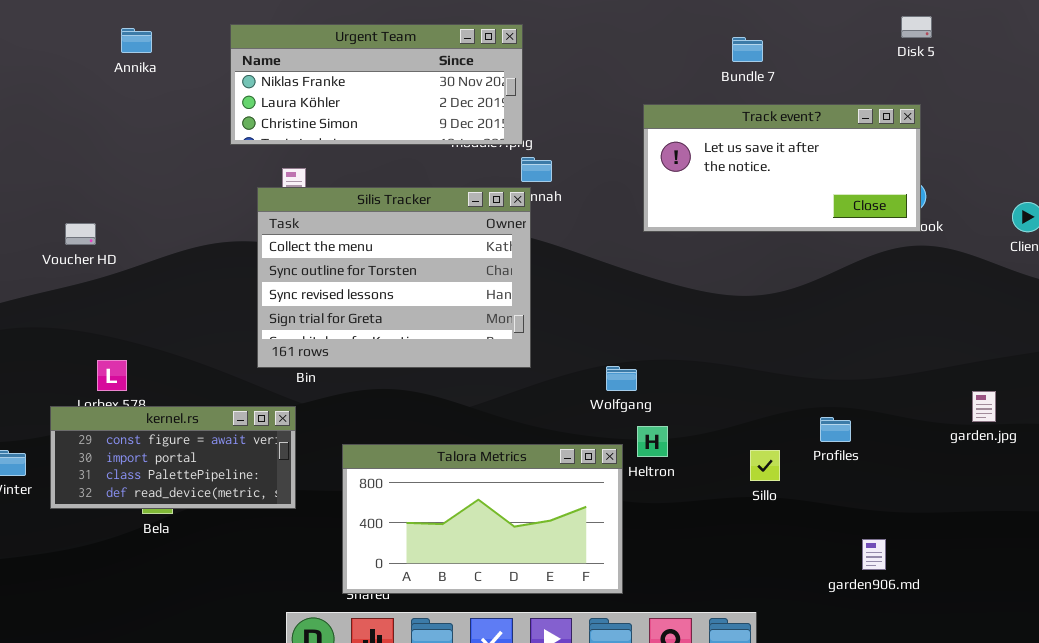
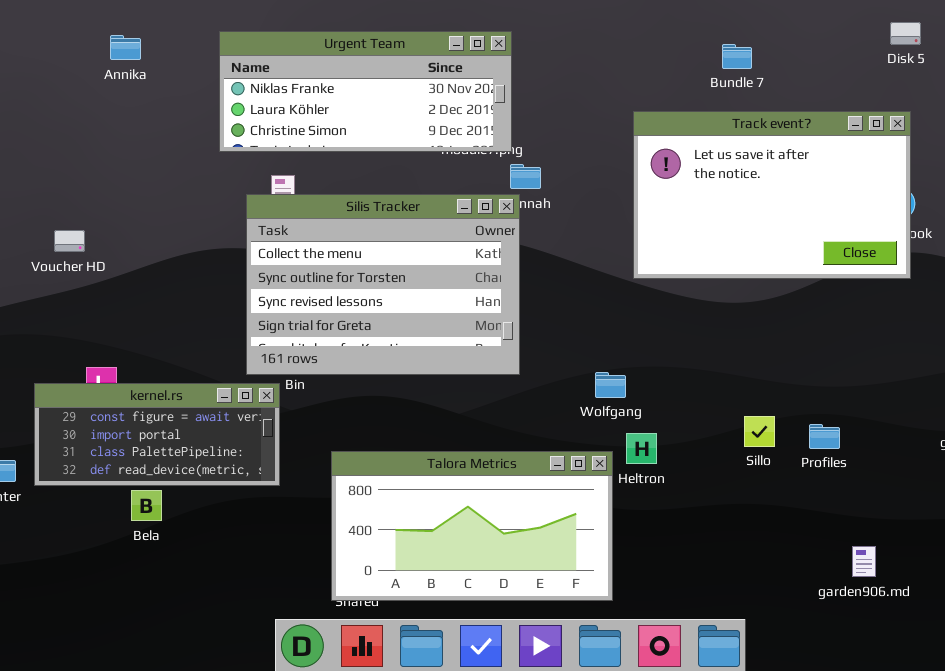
Track event?: [643,104,921,232] -> [633,111,911,279], resized
kernel.rs: [50,406,296,509] -> [34,383,280,486], moved
Sillo: [750,450,780,481] -> [744,416,775,447], moved

